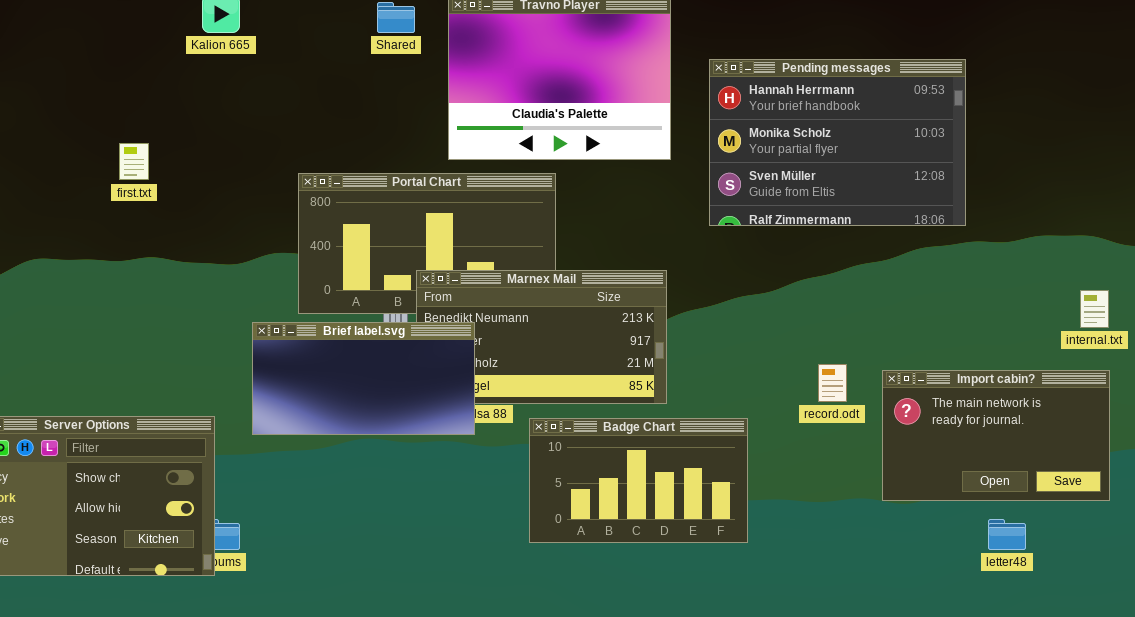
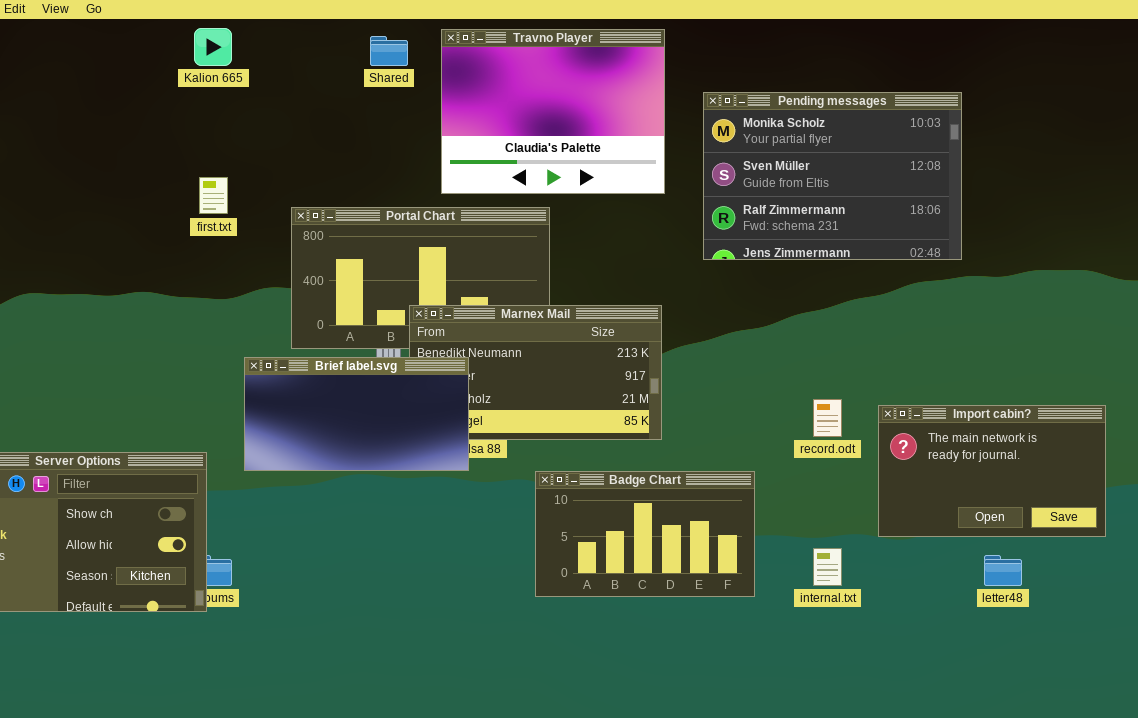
Pending messages: [709,59,966,226] -> [703,92,962,260], scrolled down 1 row
first.txt: [119,143,149,180] -> [199,177,228,214], moved
internal.txt: [1080,290,1109,328] -> [813,548,842,586], moved
Badge Chart: [529,418,748,543] -> [535,471,755,597], moved

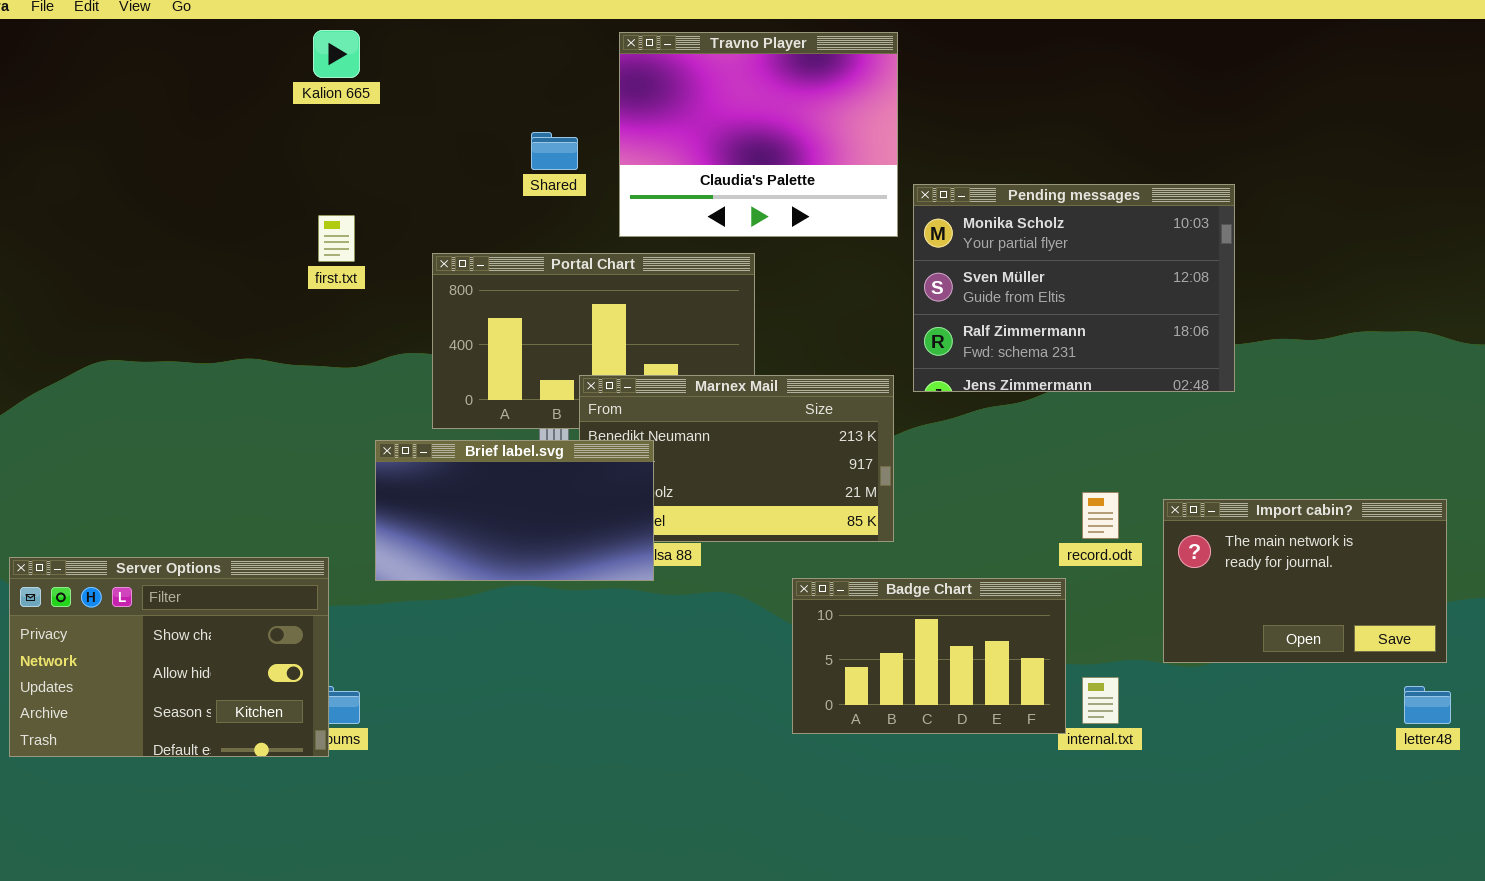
Shared: [370,36,408,66] -> [531,132,578,170], moved
Pending messages: [703,92,962,260] -> [913,184,1235,392], moved
Badge Chart: [535,471,755,597] -> [792,578,1066,734], moved
letter48: [984,555,1022,586] -> [1404,686,1451,724], moved

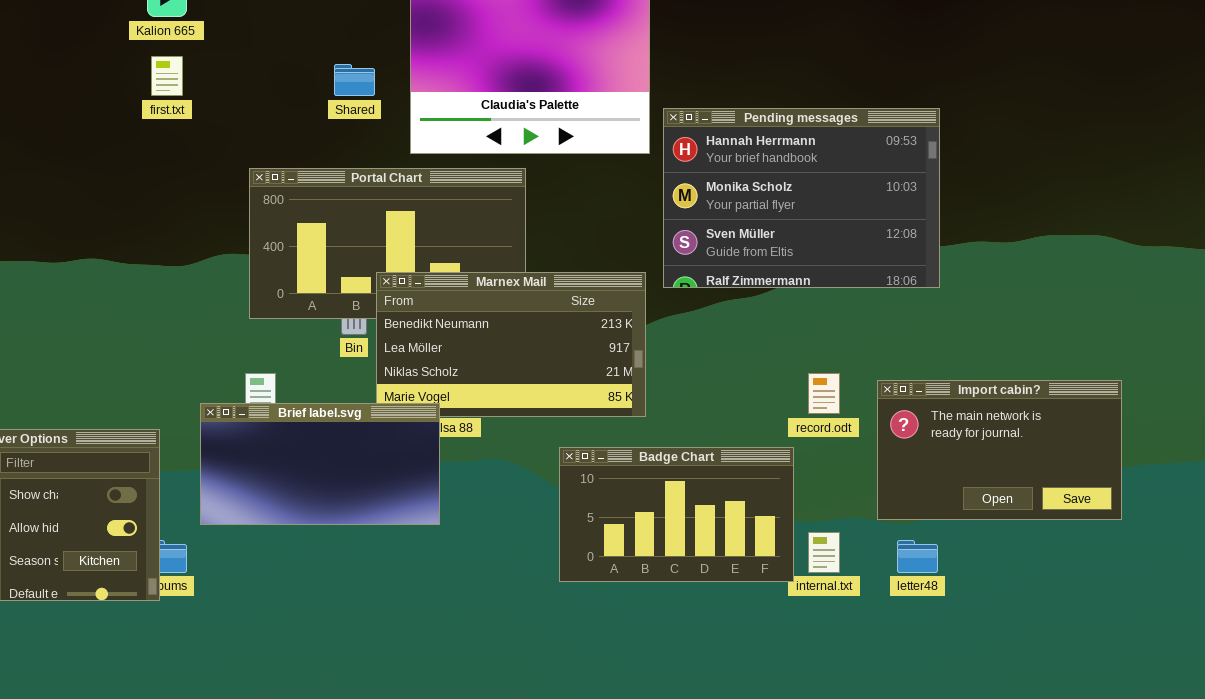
Pending messages: [913,184,1235,392] -> [663,108,940,288], scrolled up 1 row
first.txt: [318,215,355,262] -> [151,56,183,96], moved
Brief label.svg: [375,440,654,581] -> [200,403,440,525], moved
letter48: [1404,686,1451,724] -> [897,540,938,573], moved

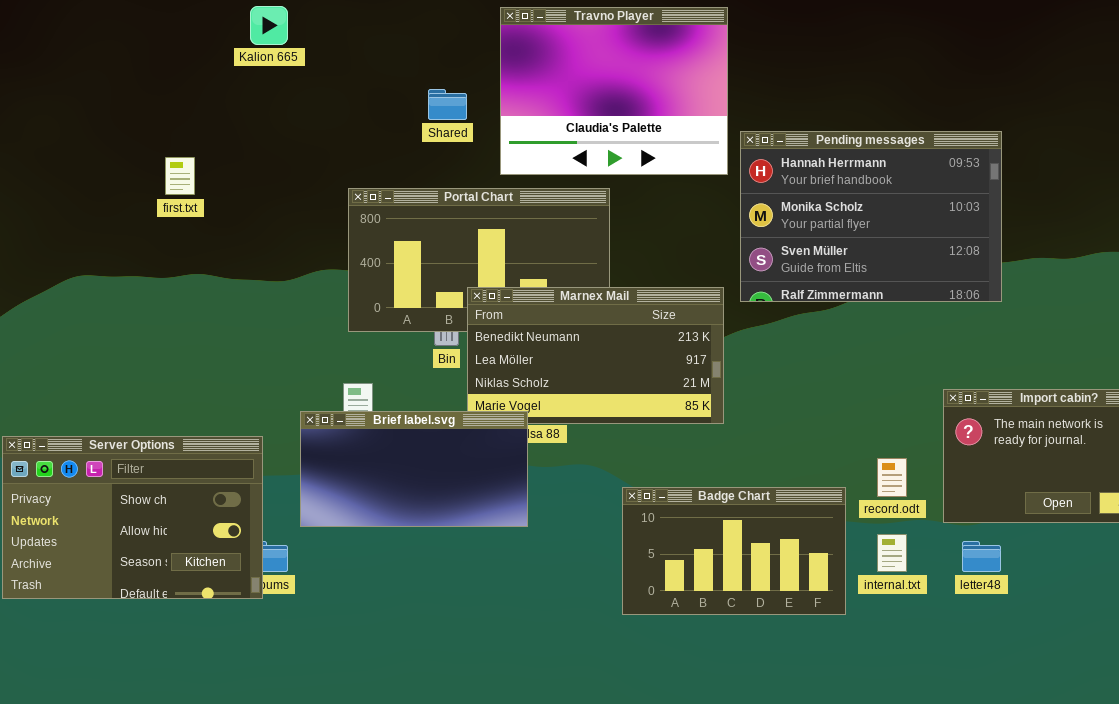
first.txt: [151,56,183,96] -> [165,157,195,195], moved
record.odt: [808,373,840,414] -> [877,458,907,497], moved
Badge Chart: [559,447,794,582] -> [622,487,846,615], moved

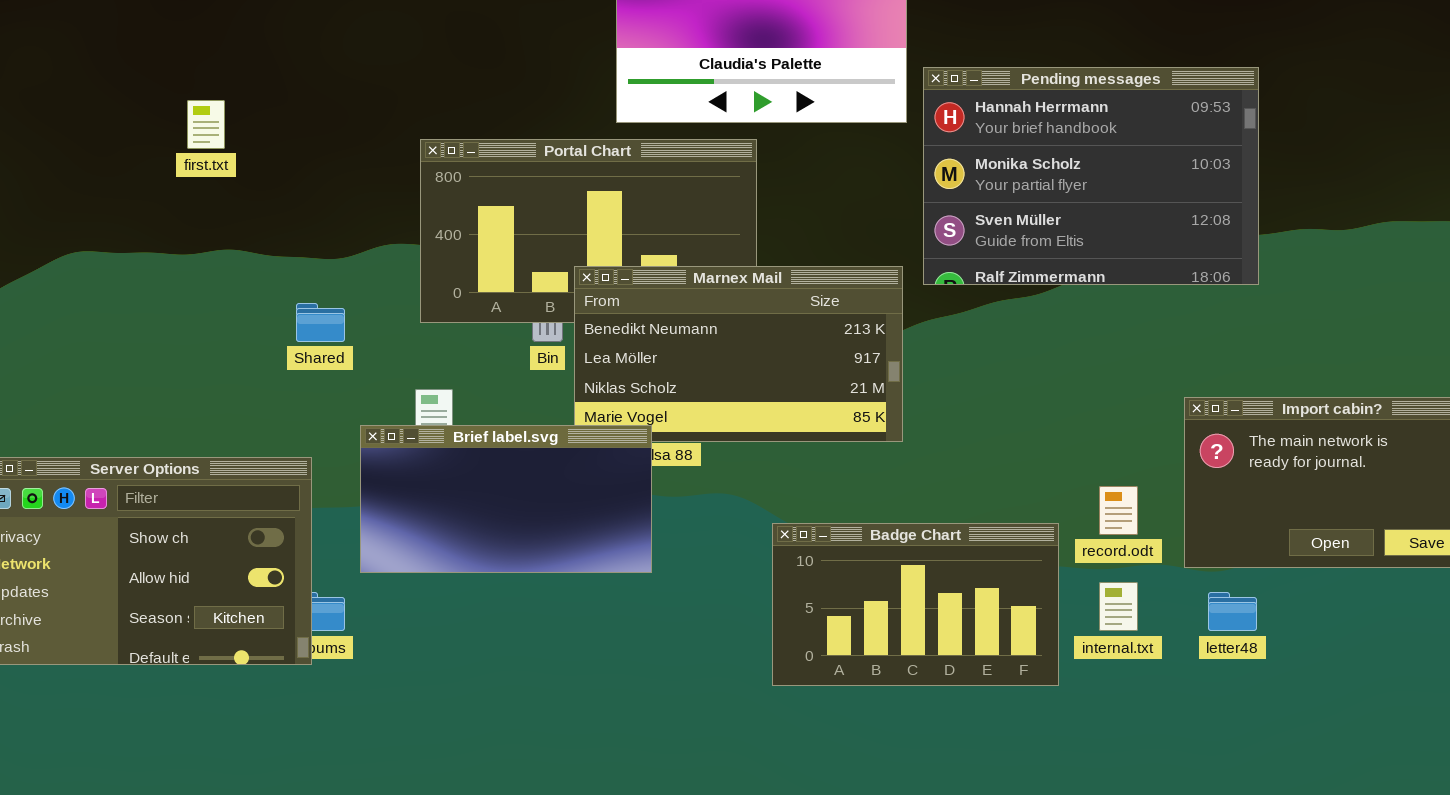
Shared: [428,89,467,120] -> [296,303,345,342], moved

